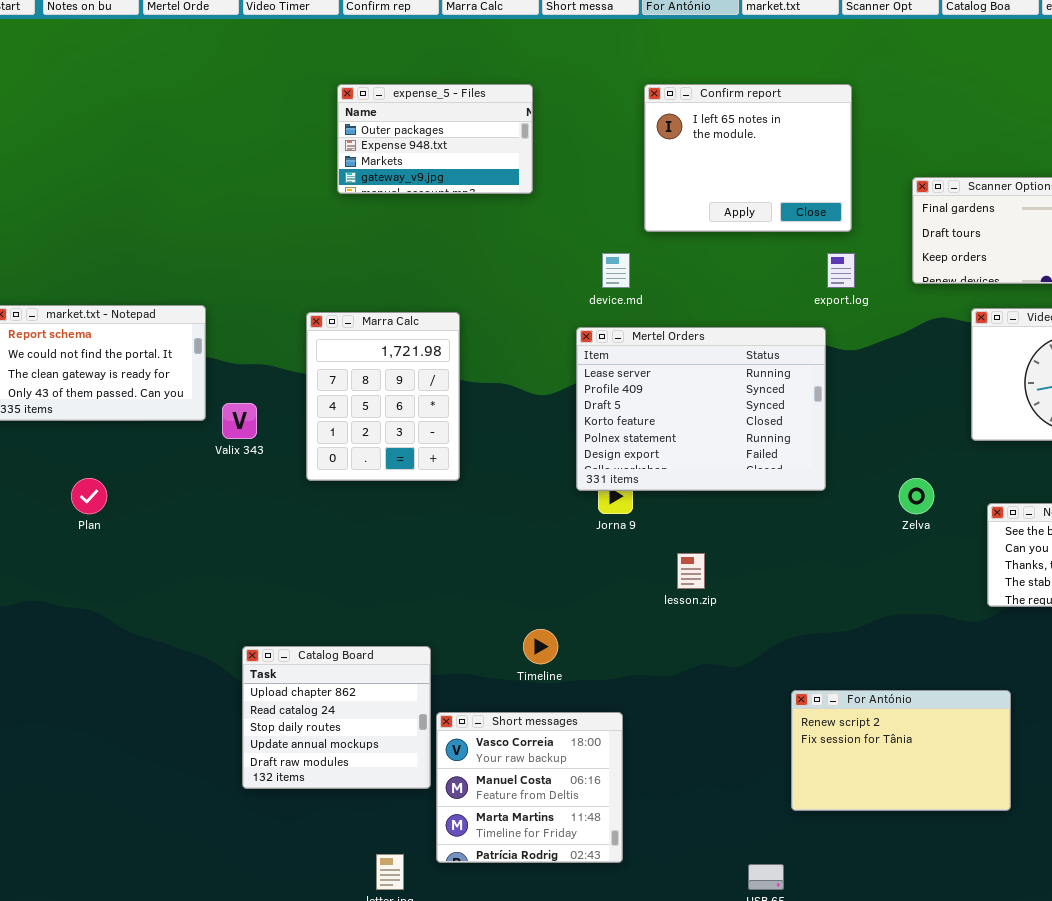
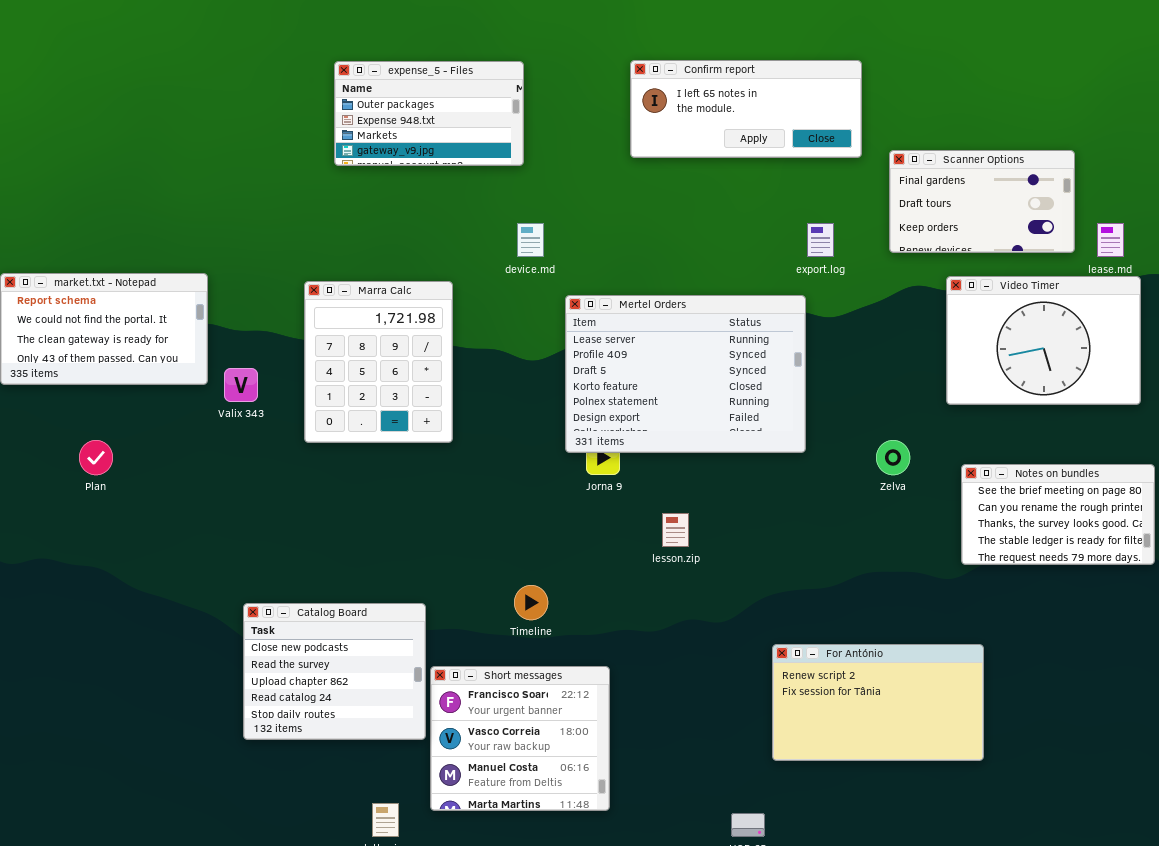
Confirm report: [644,84,852,232] -> [630,60,862,158], resized
device.md: [602,253,630,288] -> [517,223,544,257], moved
Catalog Board: [242,646,431,789] -> [243,603,426,740], scrolled up 2 rows
Short messages: [436,712,623,863] -> [430,666,610,811], scrolled up 1 row

